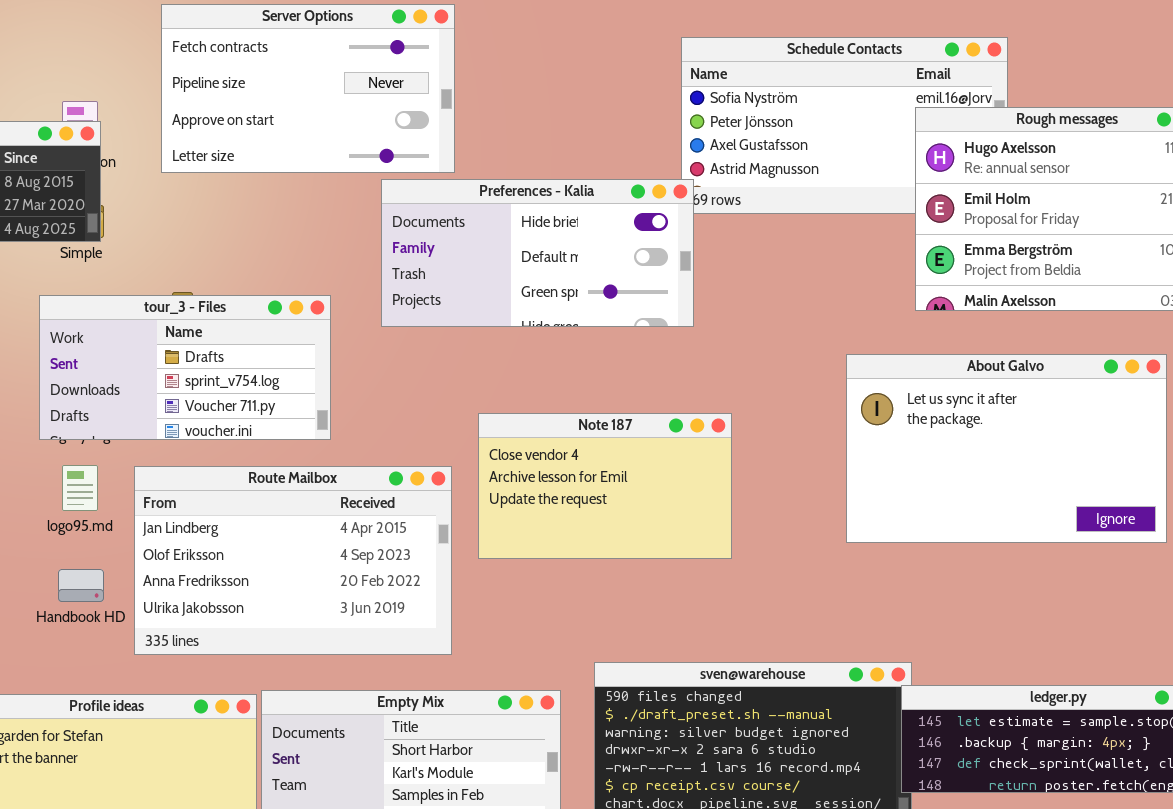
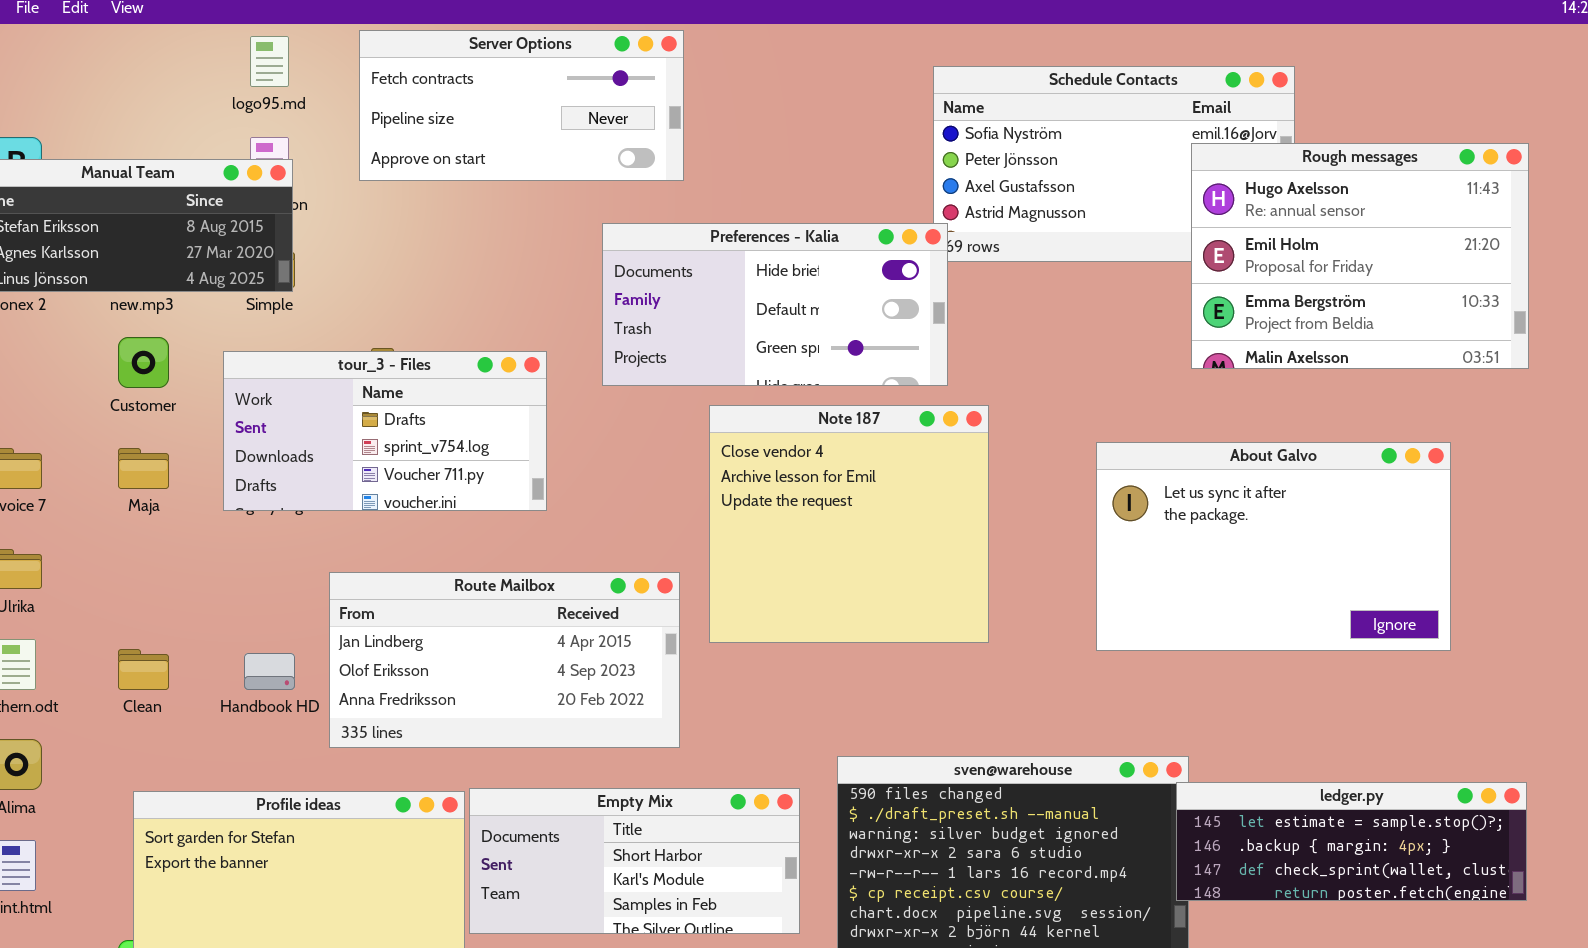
Server Options: [161,4,455,173] -> [359,30,684,181], resized
About Galvo: [846,354,1167,543] -> [1096,442,1451,651], moved
Note 187: [478,413,732,559] -> [709,405,989,643], resized
logo95.md: [62,465,98,511] -> [250,36,289,87], moved
Route Mailbox: [134,466,452,655] -> [329,572,680,748], resized

